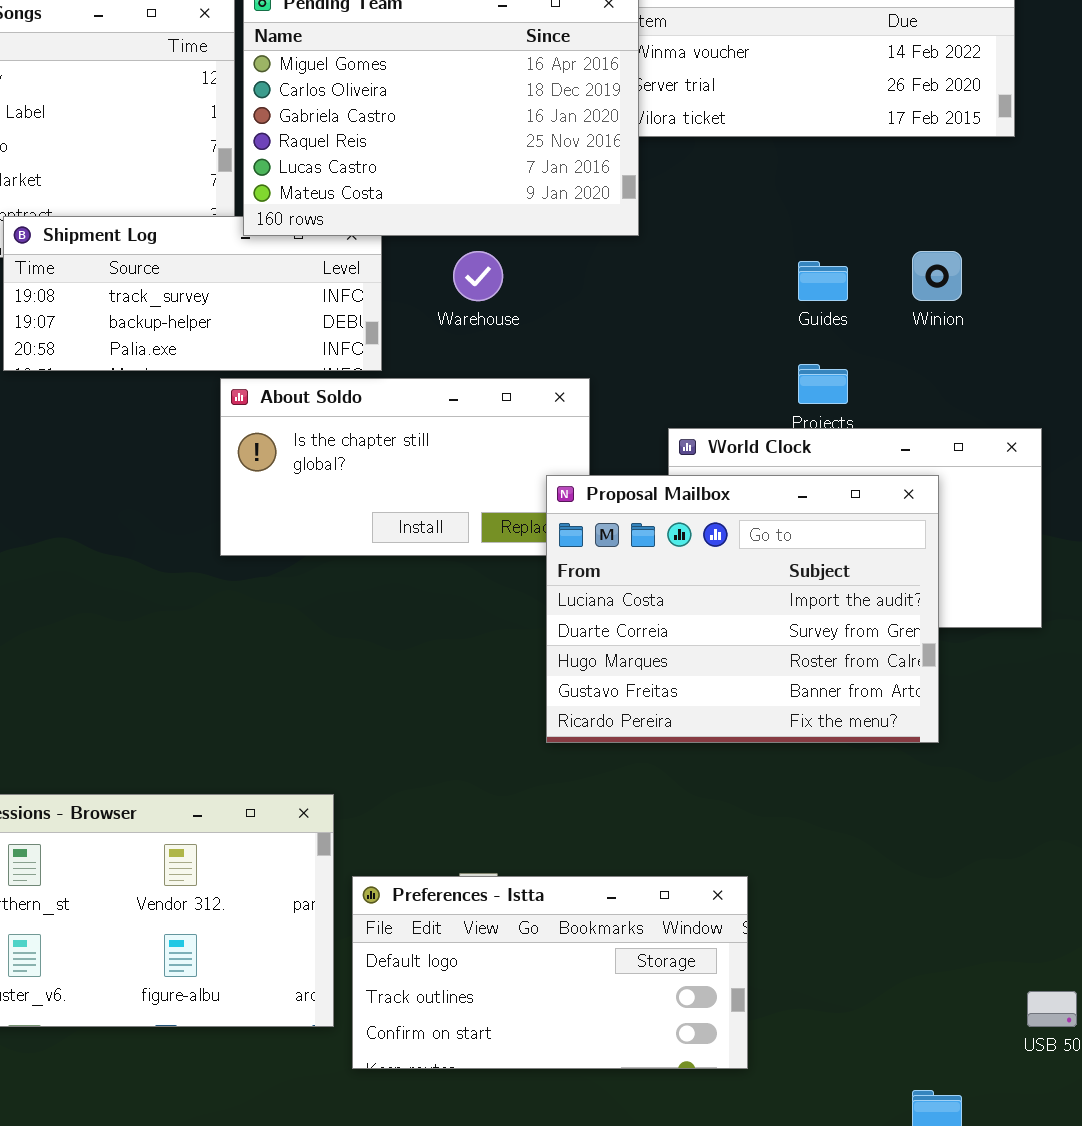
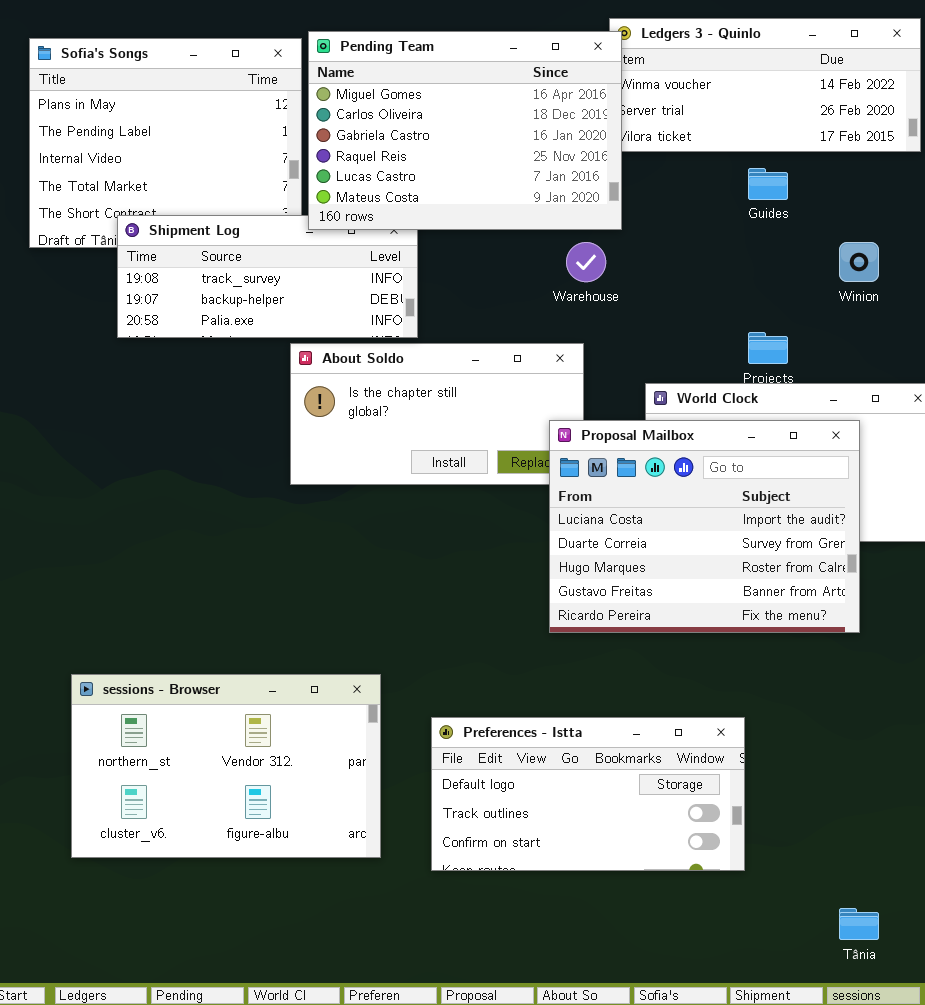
Warehouse: [453,251,503,301] -> [566,242,606,282], moved
Guides: [798,261,848,301] -> [748,168,788,200], moved
Preferences - Istta: [352,876,748,1069] -> [431,717,745,871], moved

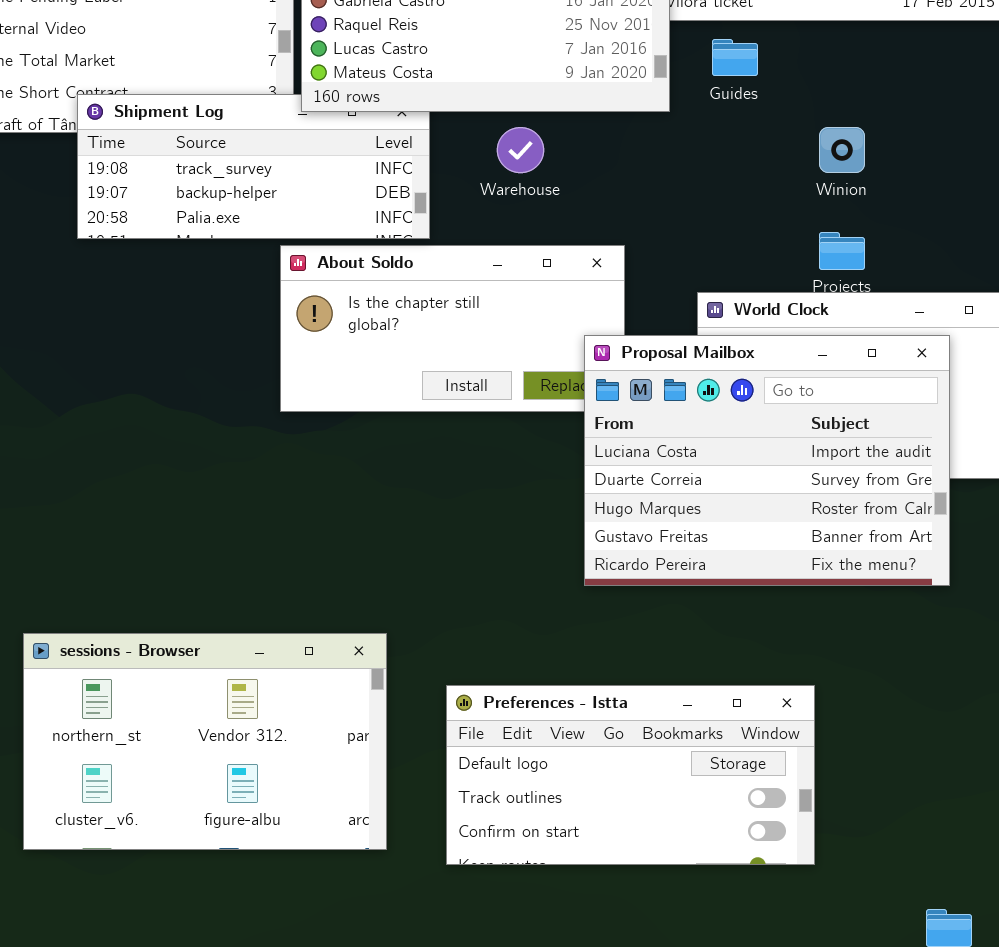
Guides: [748,168,788,200] -> [712,39,758,76], moved
Warehouse: [566,242,606,282] -> [497,127,544,173], moved
Winion: [839,242,879,282] -> [819,127,865,173], moved

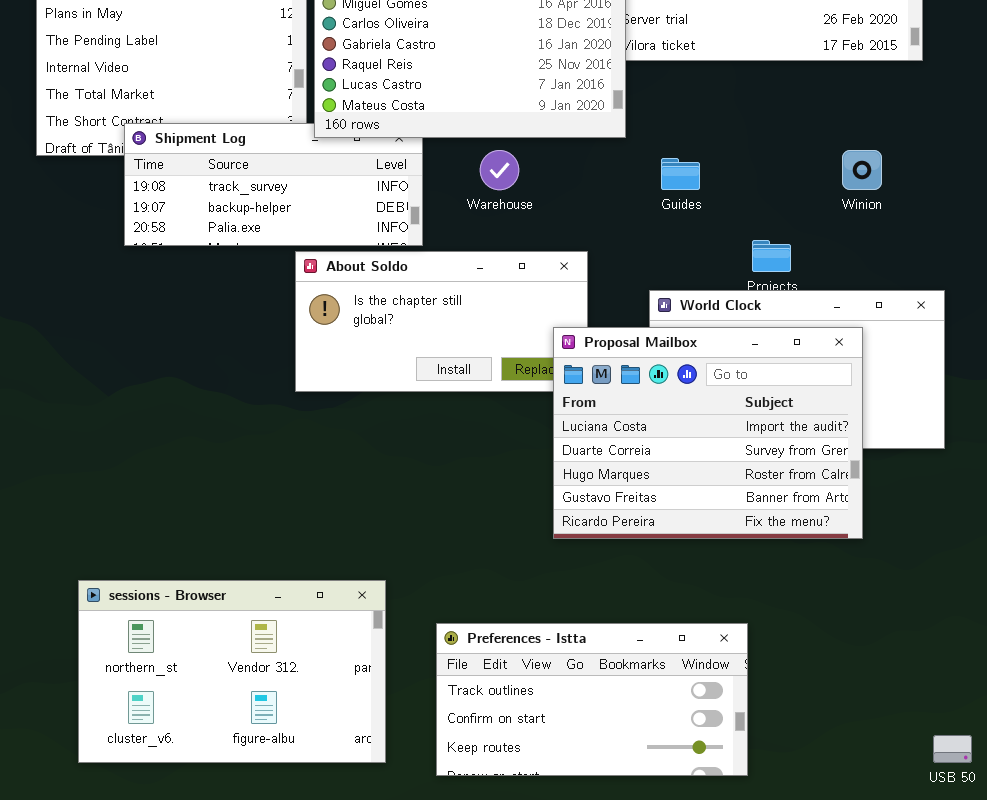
Guides: [712,39,758,76] -> [661,158,700,190], moved
Winion: [819,127,865,173] -> [842,150,882,190], moved
Preferences - Istta: [446,685,815,865] -> [436,623,748,776], scrolled down 1 row

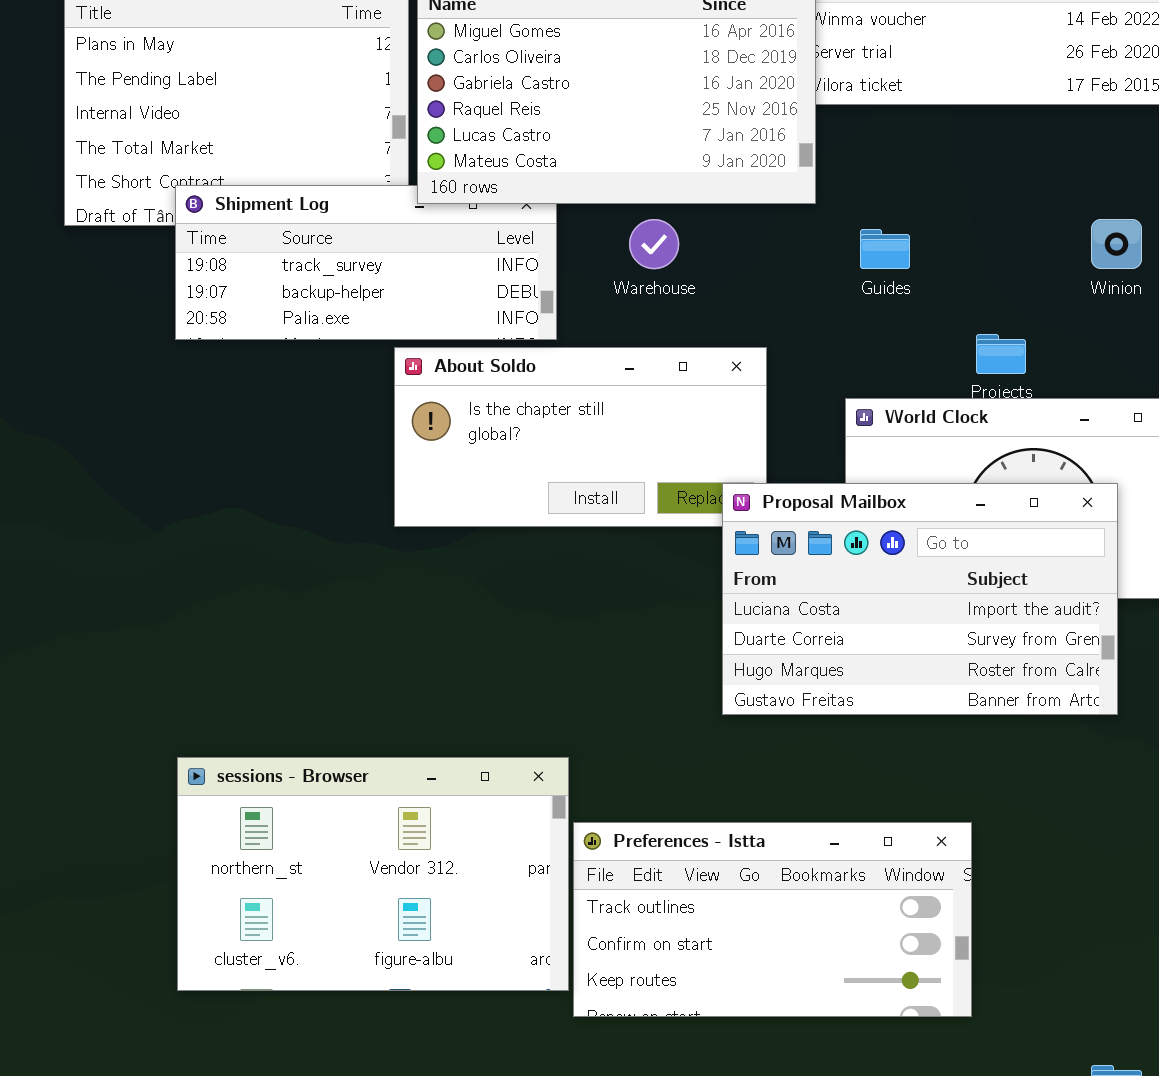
Proposal Mailbox: [553,327,863,539] -> [722,483,1118,715], resized
sessions - Browser: [78,580,386,763] -> [177,757,569,991], moved

